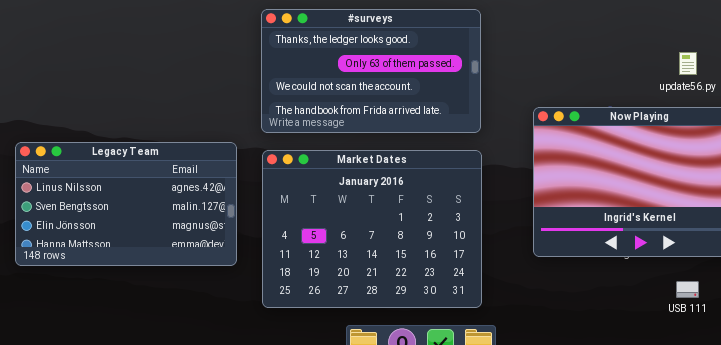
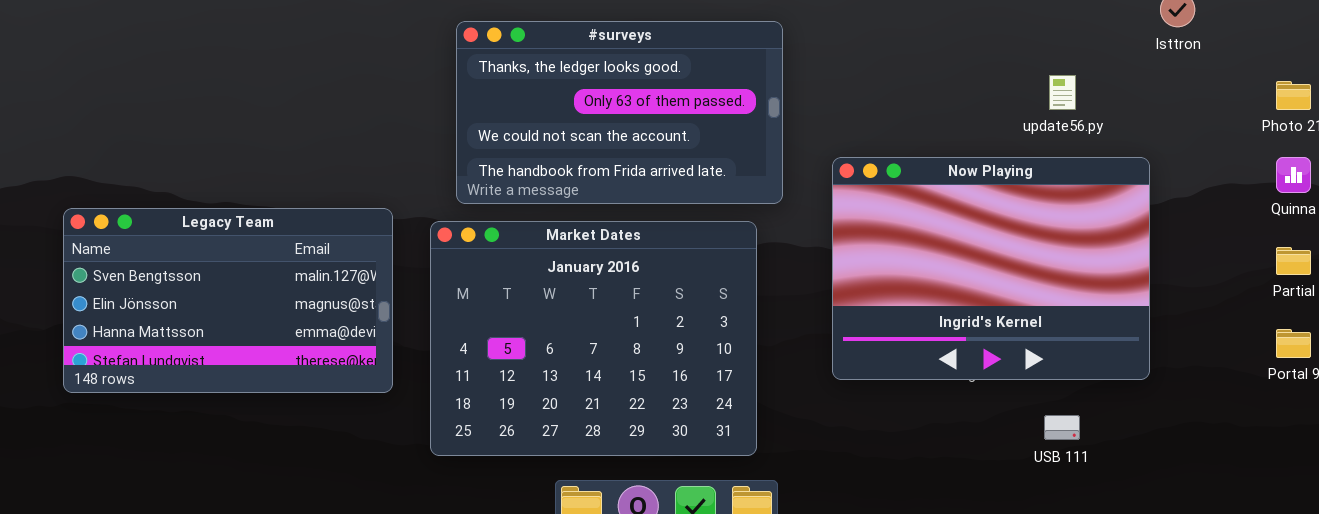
#surveys: [261,9,481,133] -> [456,21,783,204], moved
Legacy Team: [15,142,237,266] -> [63,208,393,393], scrolled down 1 row

